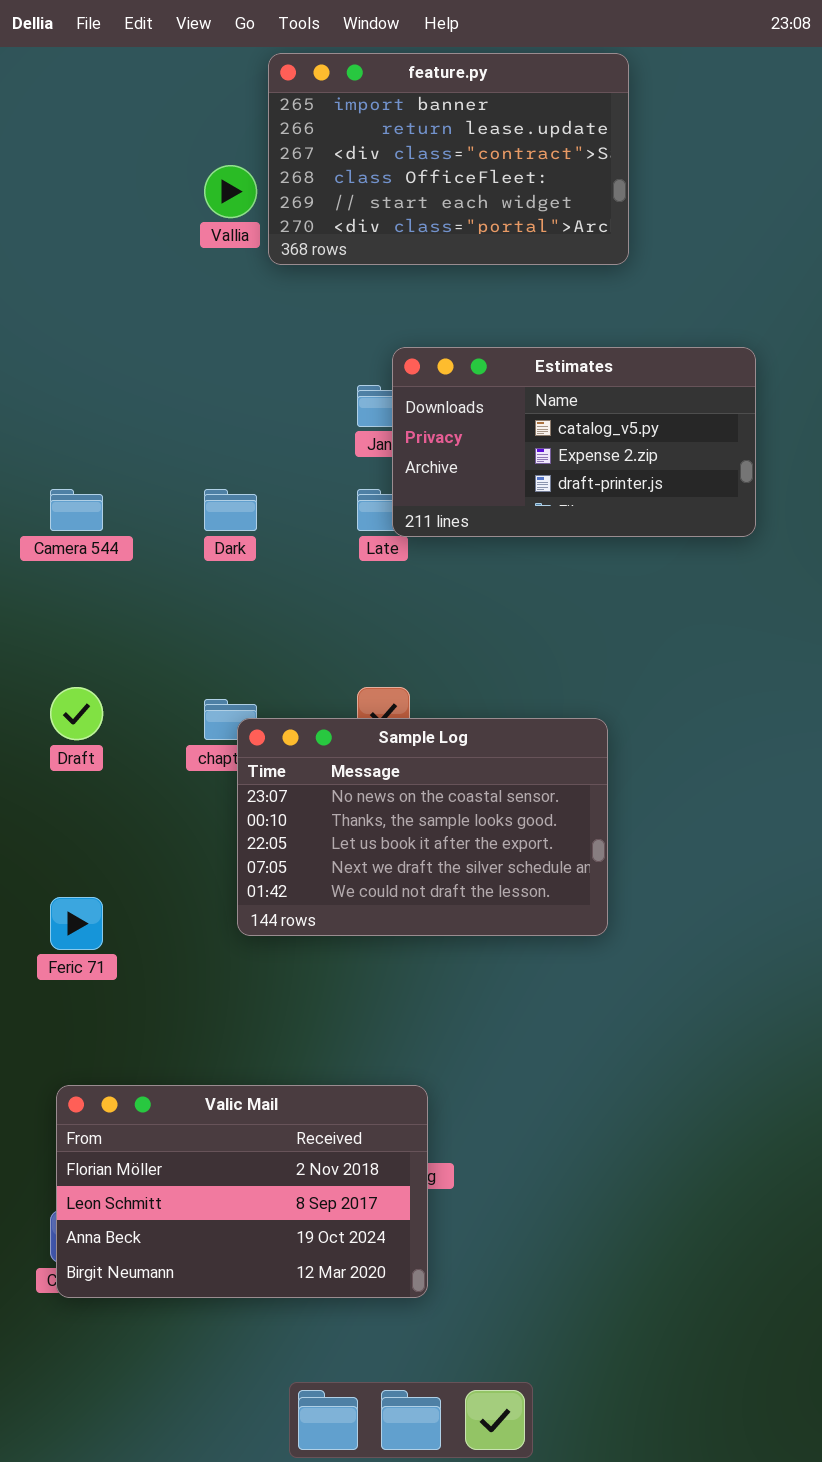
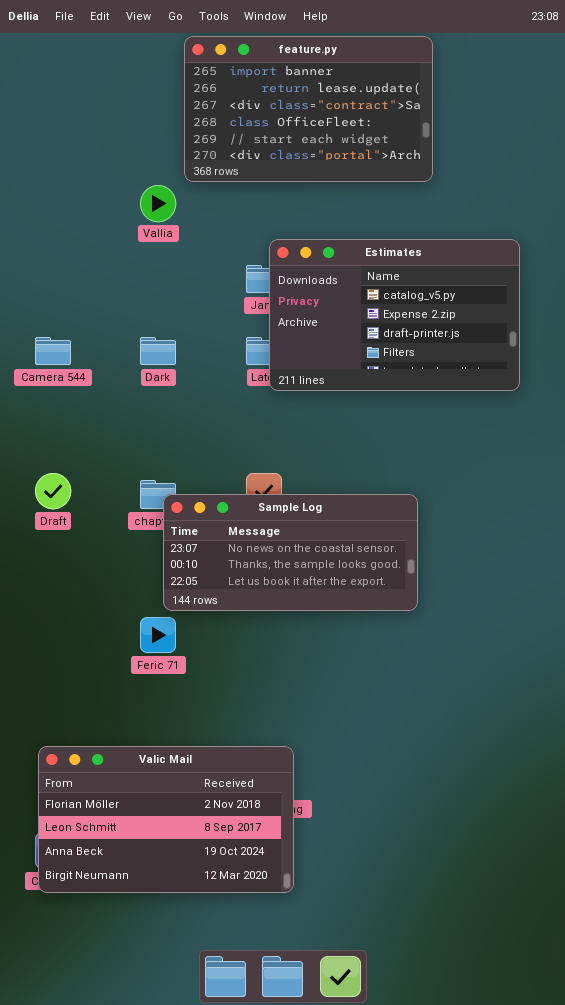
Vallia: [204,165,257,218] -> [140,185,176,222], moved
Estimates: [392,347,756,537] -> [269,239,520,391], resized
Sample Log: [237,718,608,936] -> [163,494,418,611], resized
Feric 71: [50,897,103,950] -> [140,617,176,653], moved

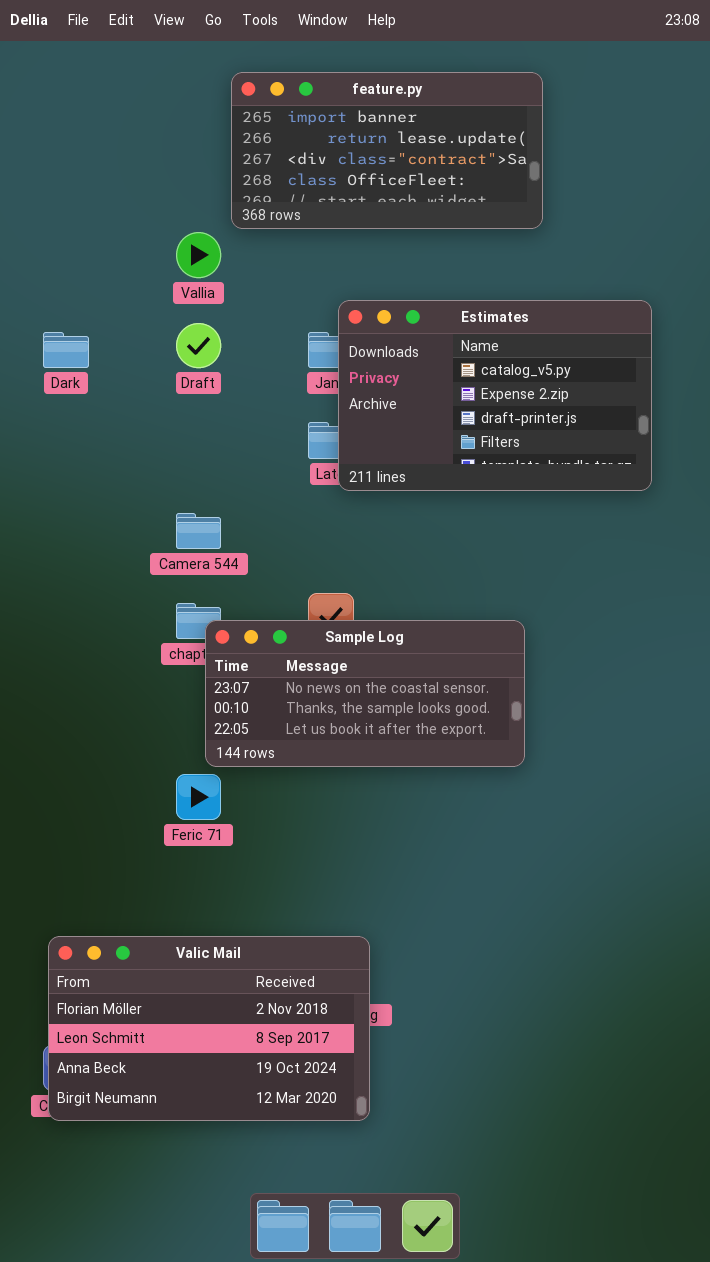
feature.py: [184,36,433,182] -> [231,72,543,229], resized
Camera 544: [35,337,71,365] -> [176,513,221,549], moved
Dark: [140,337,176,365] -> [43,332,89,368], moved
Draft: [35,473,71,509] -> [176,323,221,368], moved

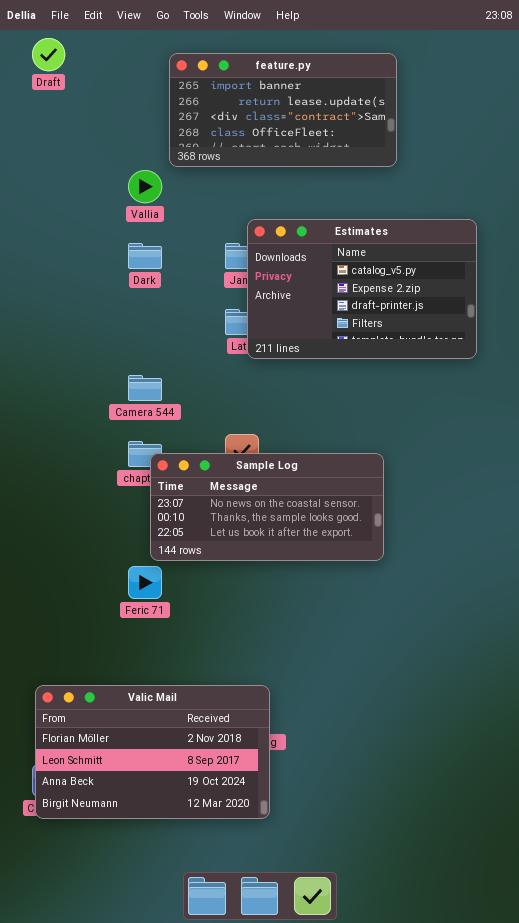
Draft: [176,323,221,368] -> [32,38,65,71], moved
Dark: [43,332,89,368] -> [128,243,162,269], moved

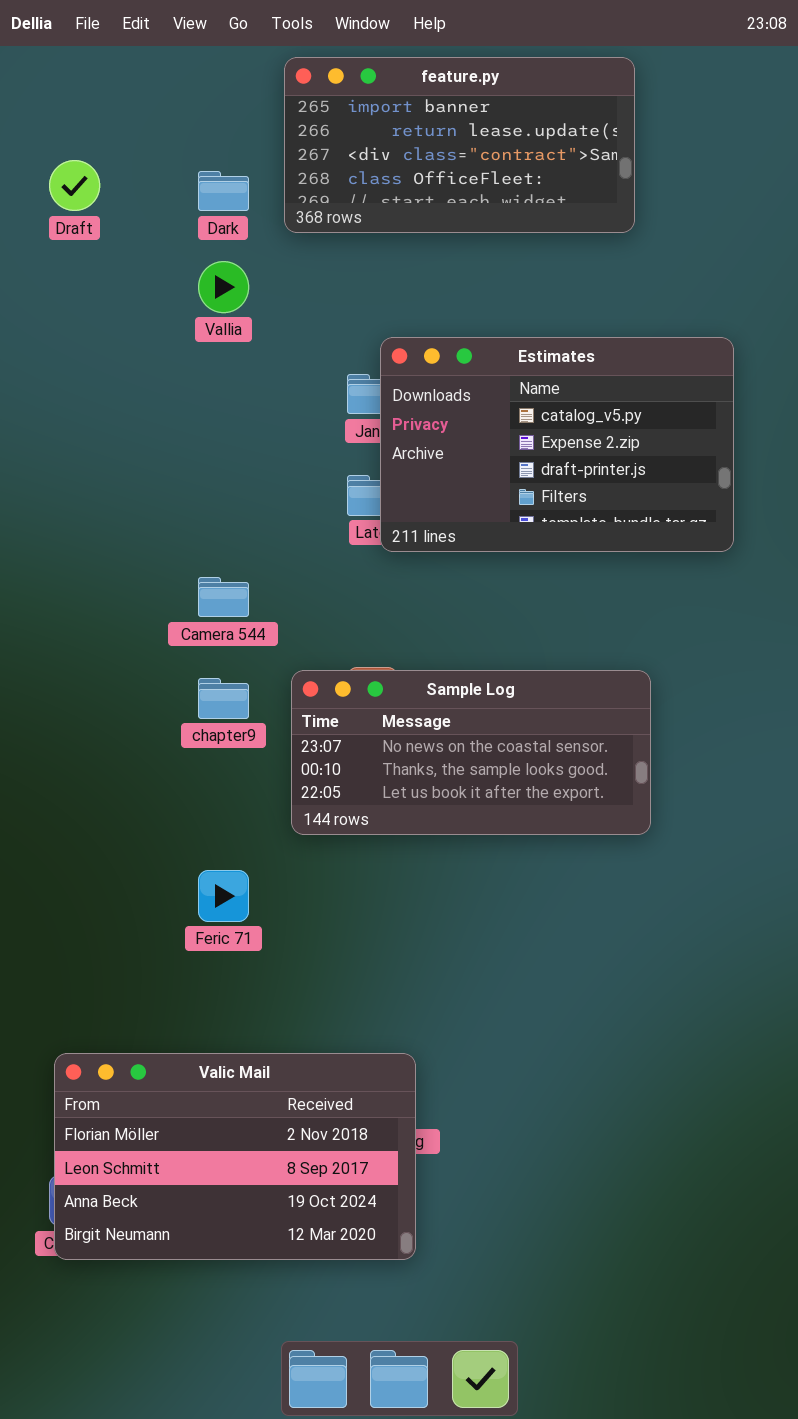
Draft: [32,38,65,71] -> [49,160,100,211], moved
feature.py: [169,53,397,167] -> [284,57,635,233], moved
Dark: [128,243,162,269] -> [198,171,249,211], moved
Sample Log: [150,453,384,561] -> [291,670,651,835], moved

